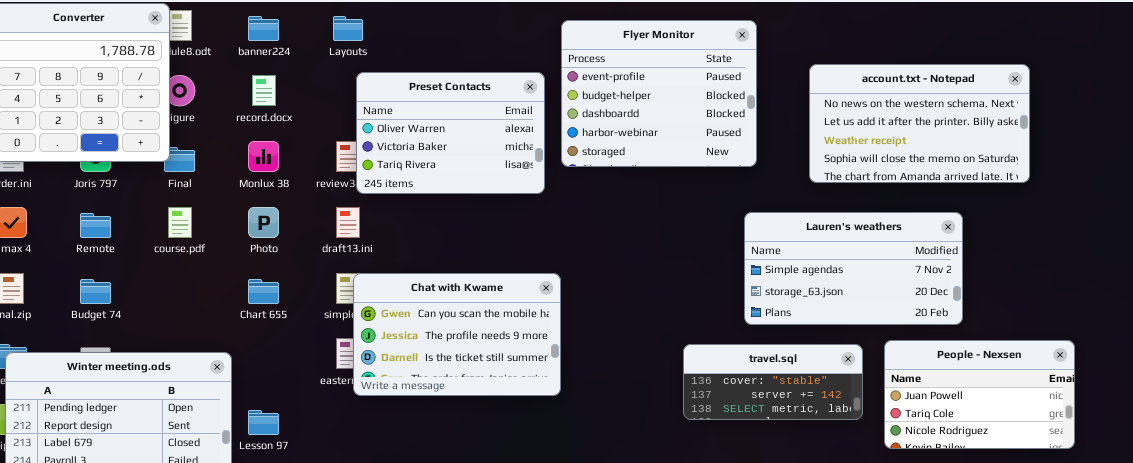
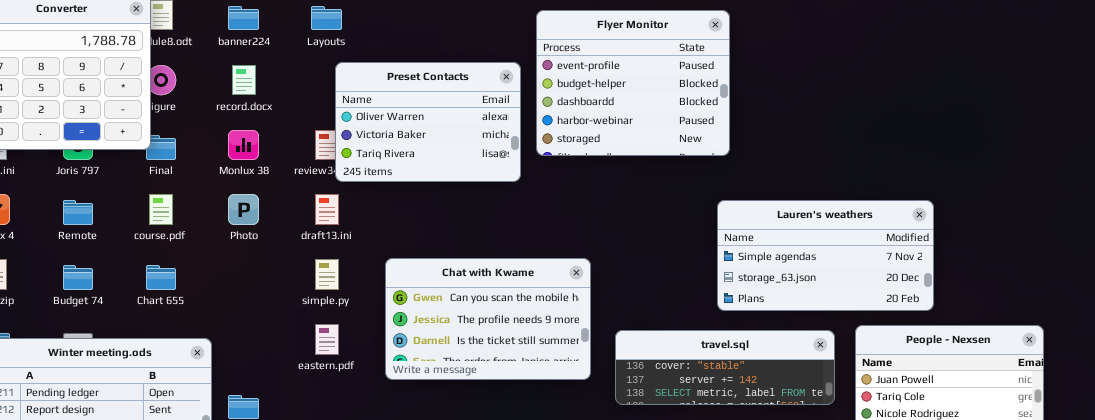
account.txt - Notepad: [809,64,1030,183] -> none, closed
Chat with Kwame: [353,273,561,396] -> [385,258,591,380], moved
Chart 655: [248,279,279,304] -> [146,265,176,290], moved
travel.sql: [683,344,863,420] -> [615,330,835,405], resized

